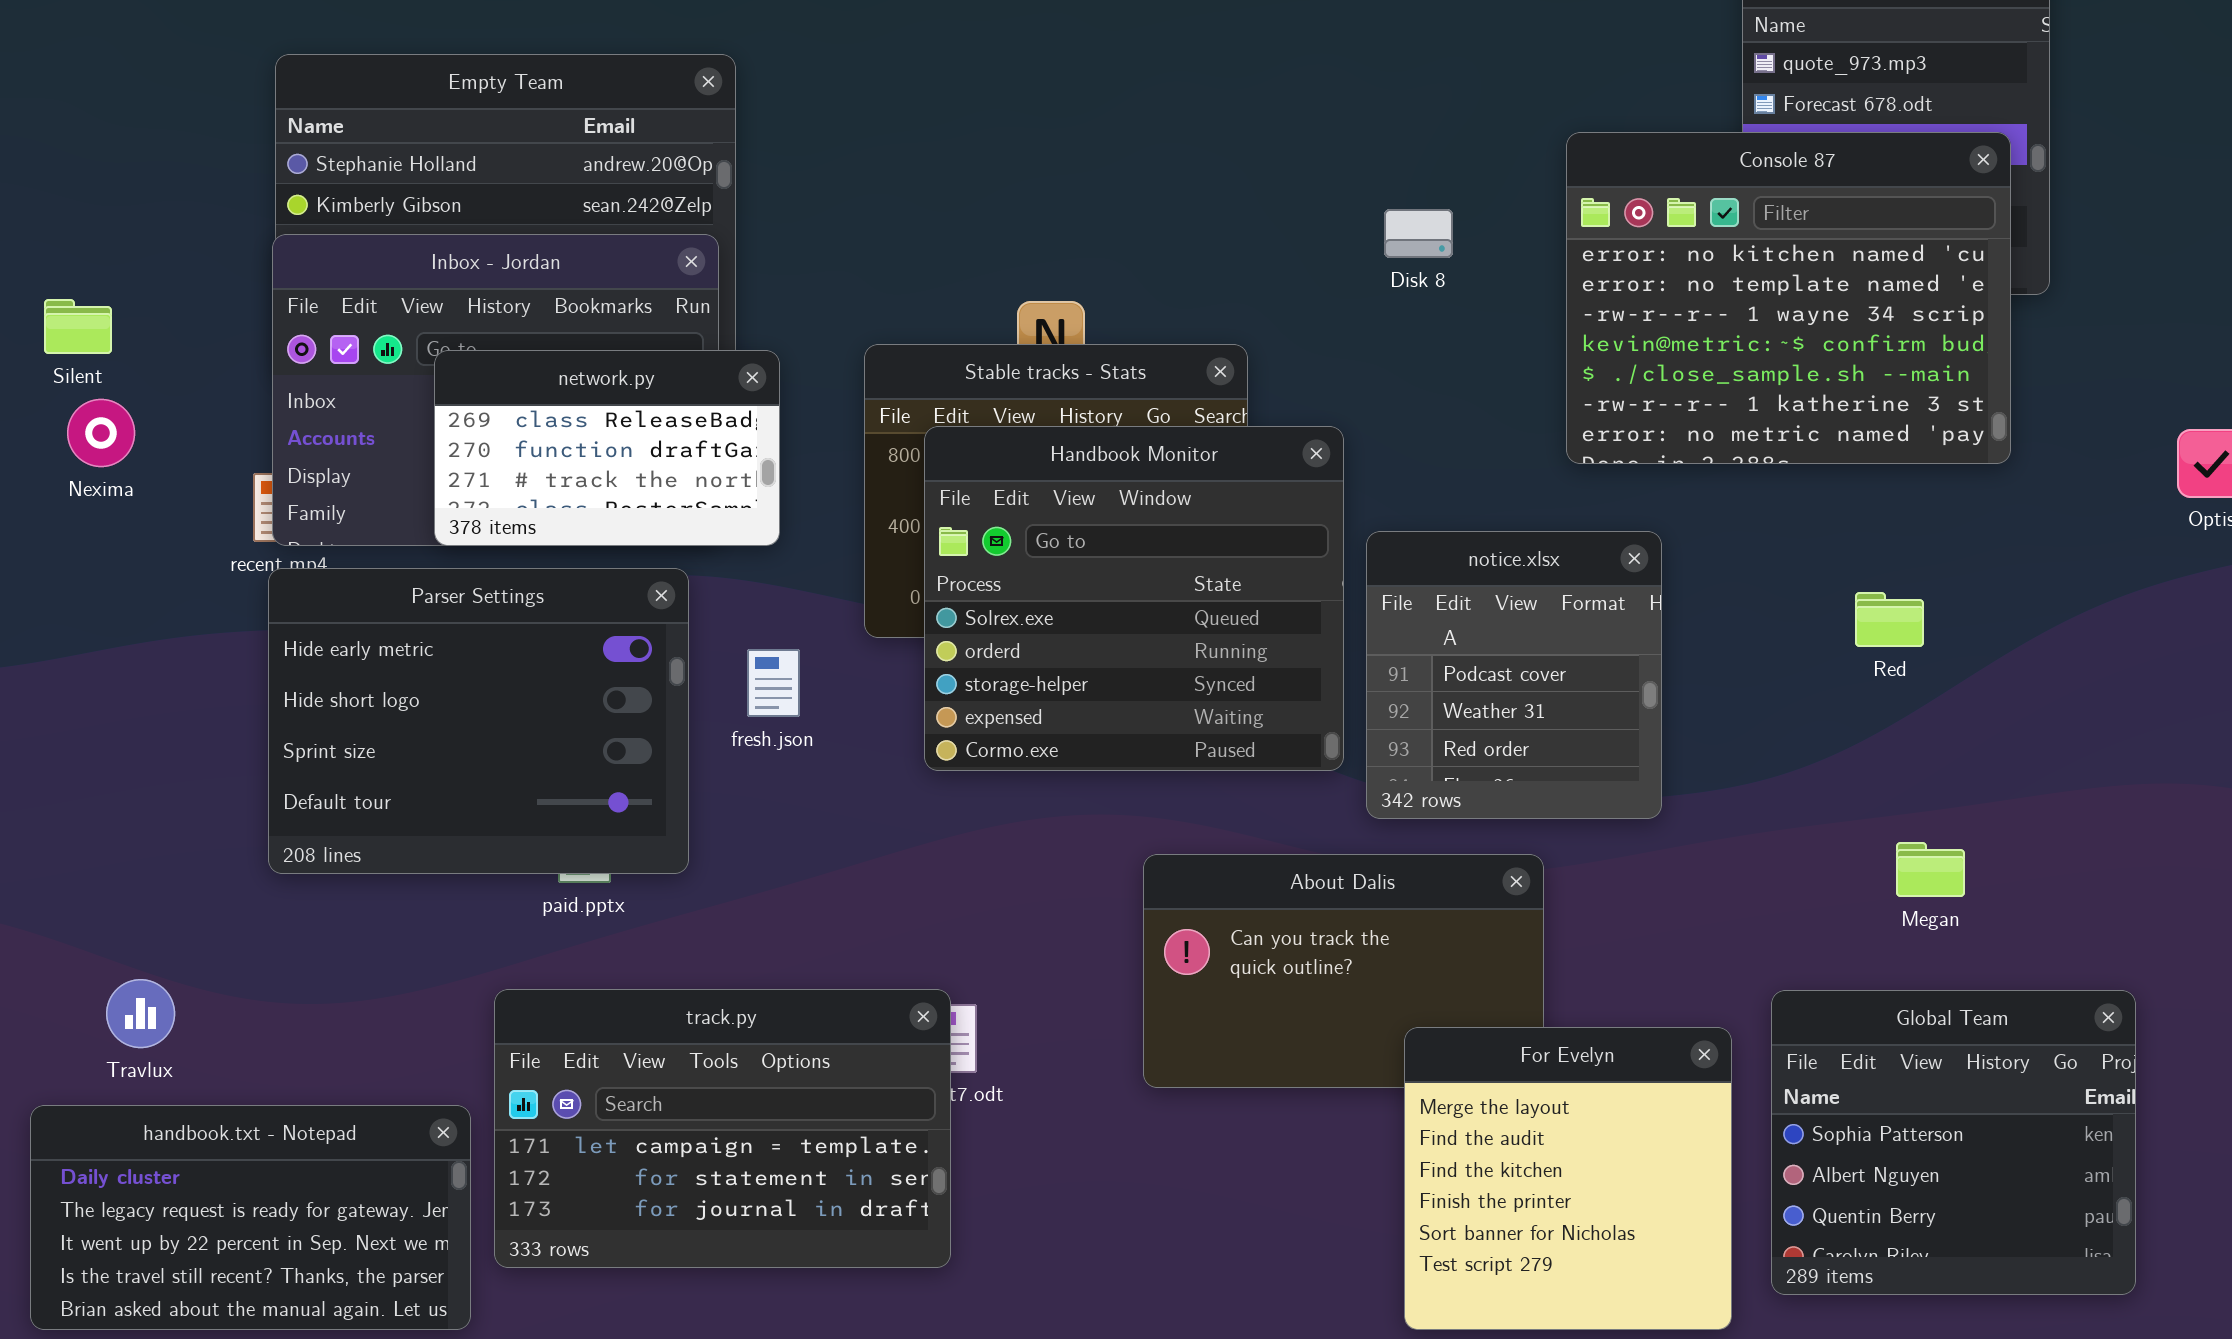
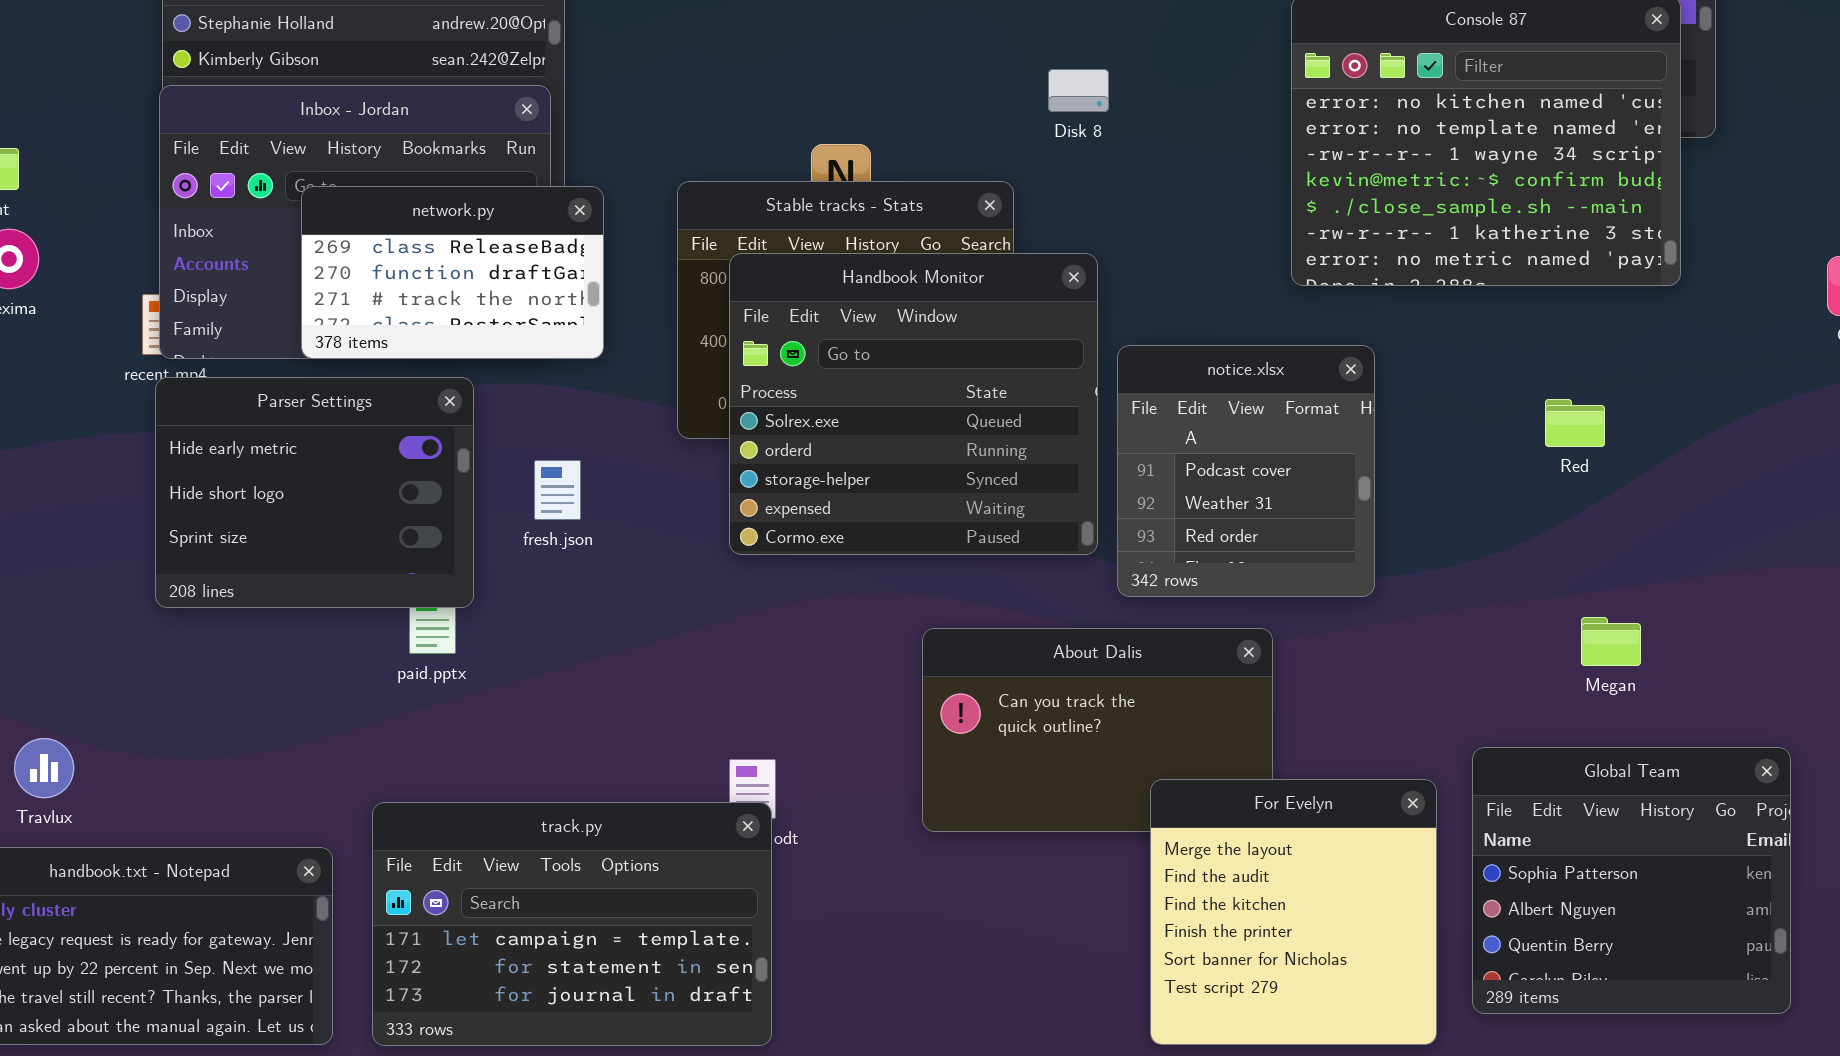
Disk 8: [1384,209,1453,258] -> [1048,69,1109,112], moved
Parser Settings: [268,568,689,874] -> [155,377,474,608], resized
fresh.json: [747,649,800,717] -> [534,460,581,520], moved
track.py: [494,989,951,1268] -> [372,802,772,1046], moved

